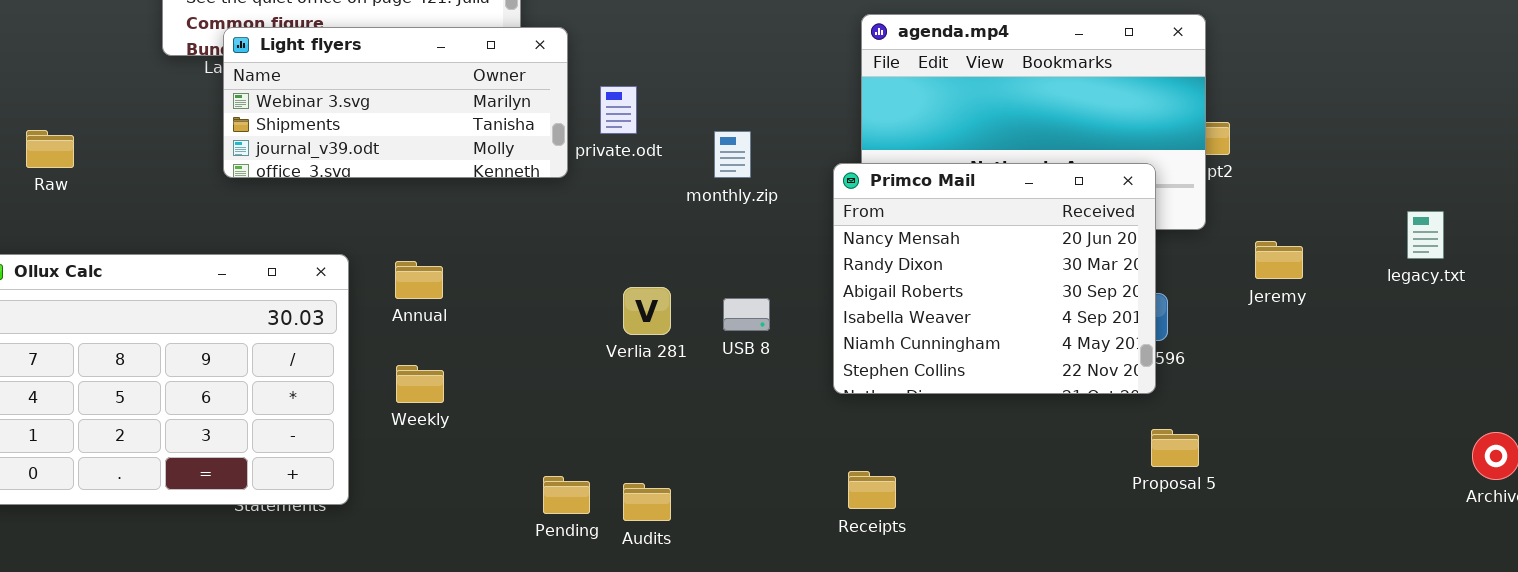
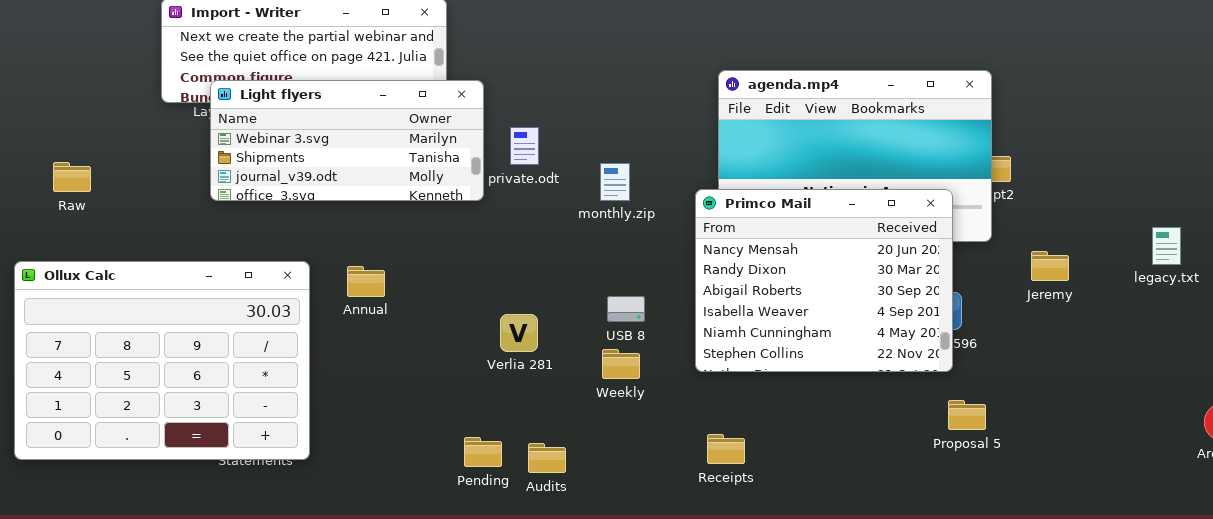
Verlia 281: [623,287,671,335] -> [500,314,538,352], moved
Weekly: [396,365,444,403] -> [602,349,640,379], moved

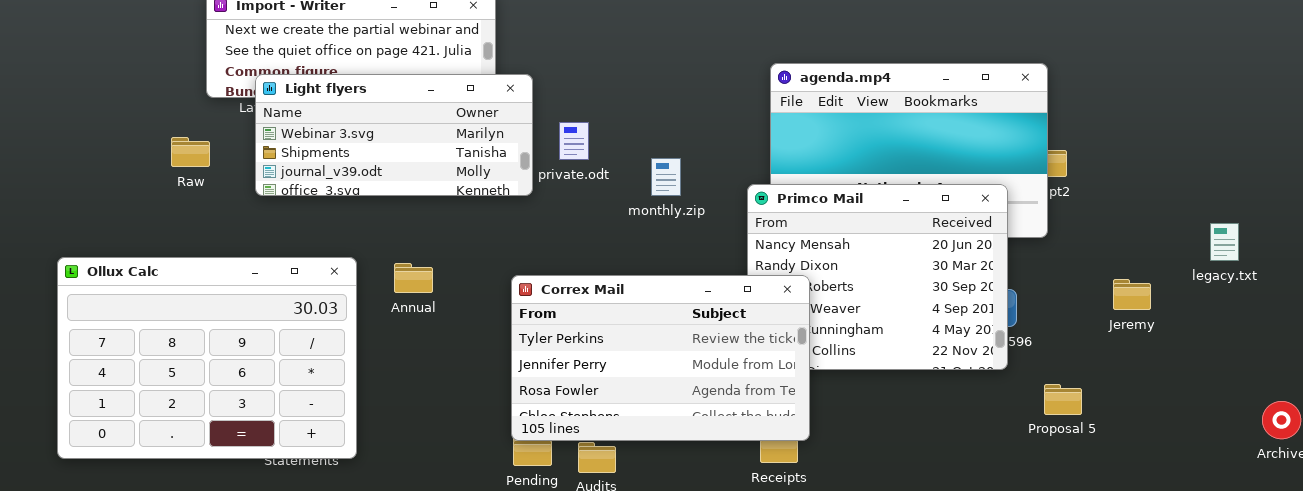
Raw: [53,162,91,192] -> [171,137,210,167], moved
Jeremy: [1031,251,1069,281] -> [1113,279,1151,310], moved
Correx Mail: none -> [511,275,810,441], opened
Proposal 5: [948,400,986,430] -> [1044,384,1082,415], moved

